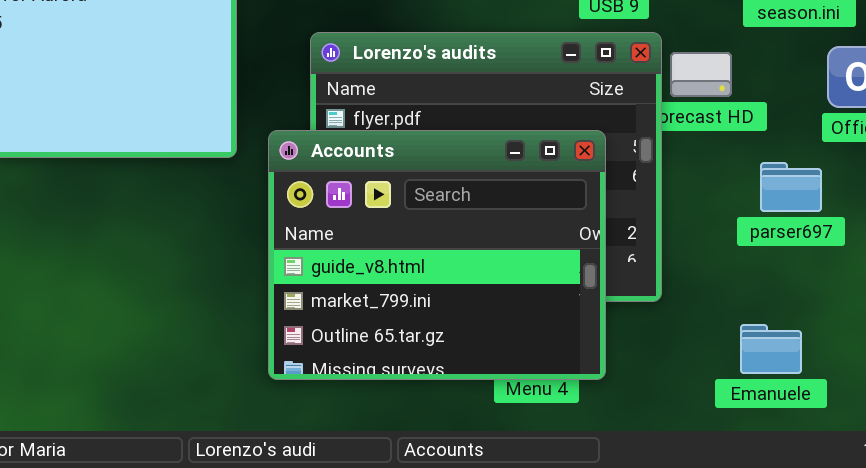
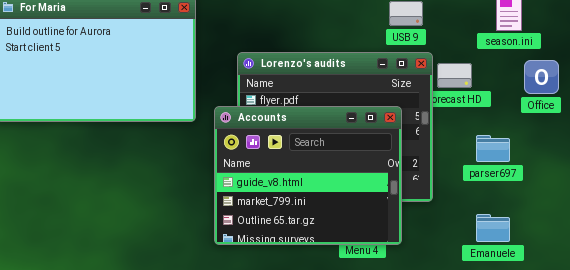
parser697: [760,162,822,212] -> [476,135,510,162], moved

